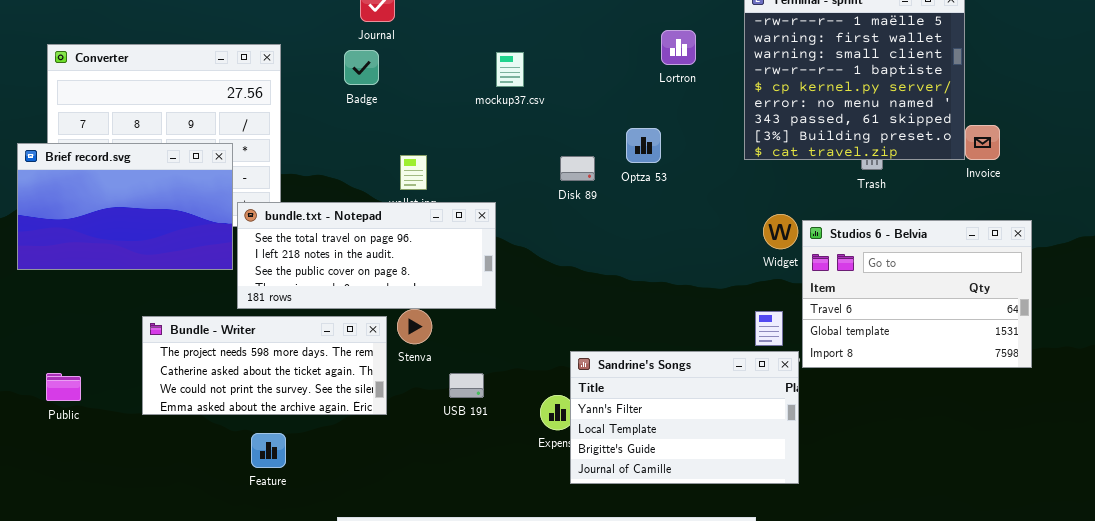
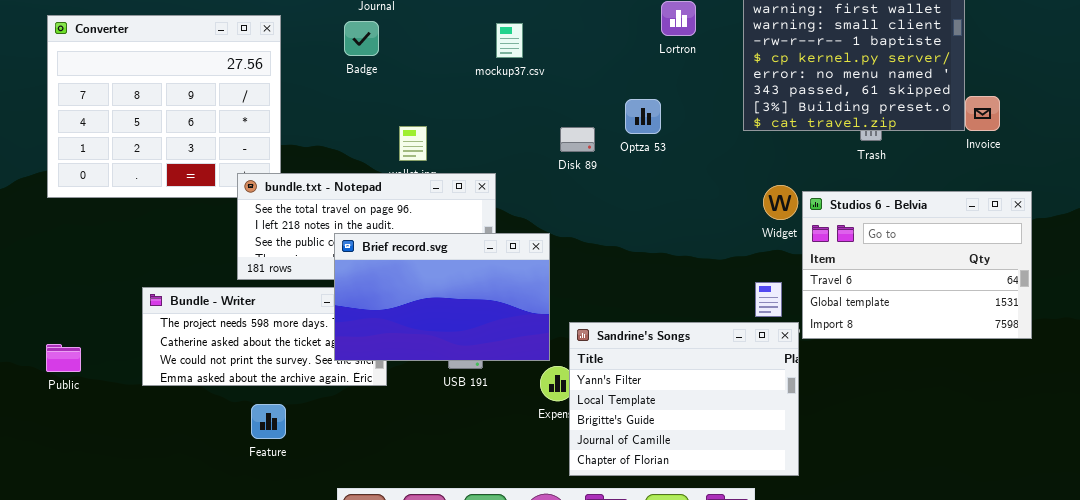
Brief record.svg: [17,143,233,270] -> [334,233,550,361], moved
Sandrine's Songs: [570,351,799,484] -> [569,322,799,476], resized

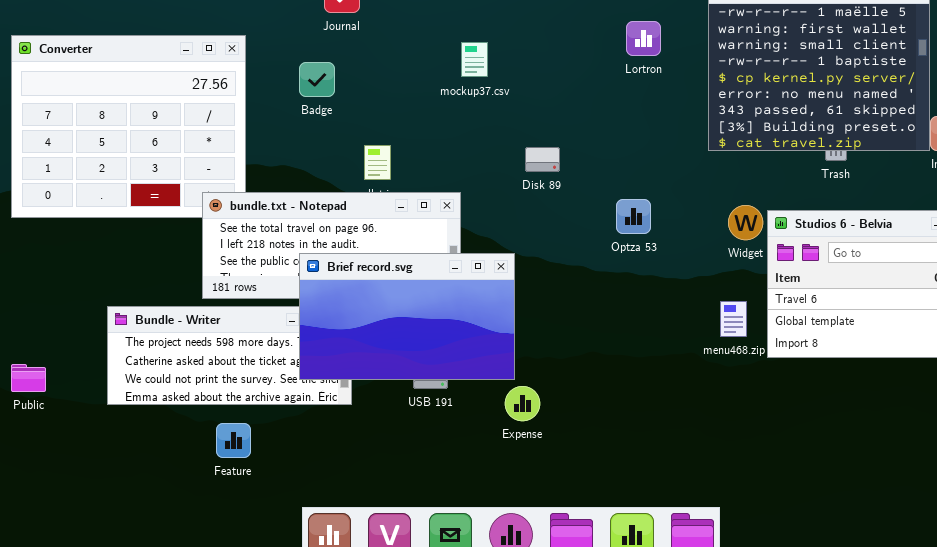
Badge: [344,21,379,56] -> [299,62,335,97], moved
Optza 53: [625,99,661,134] -> [616,199,651,234], moved
Sandrine's Songs: [569,322,799,476] -> none, closed

